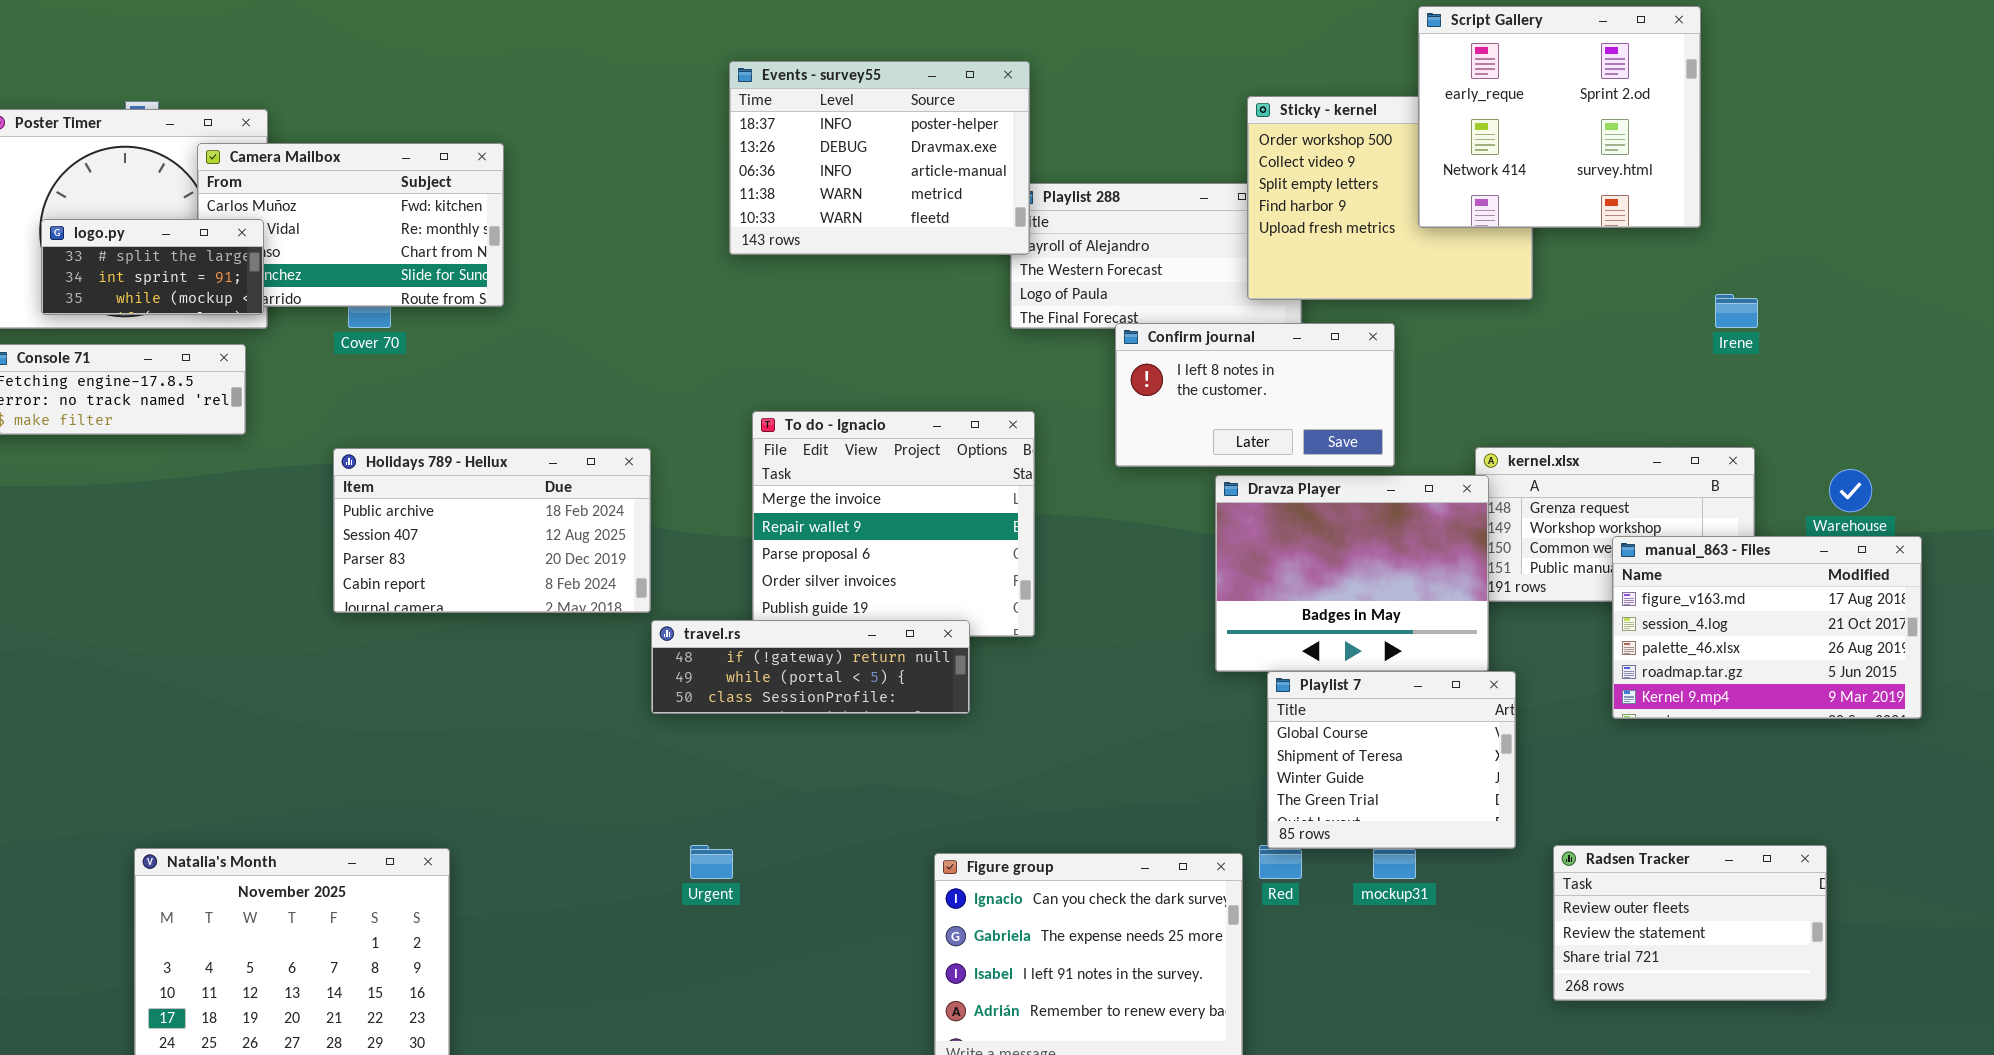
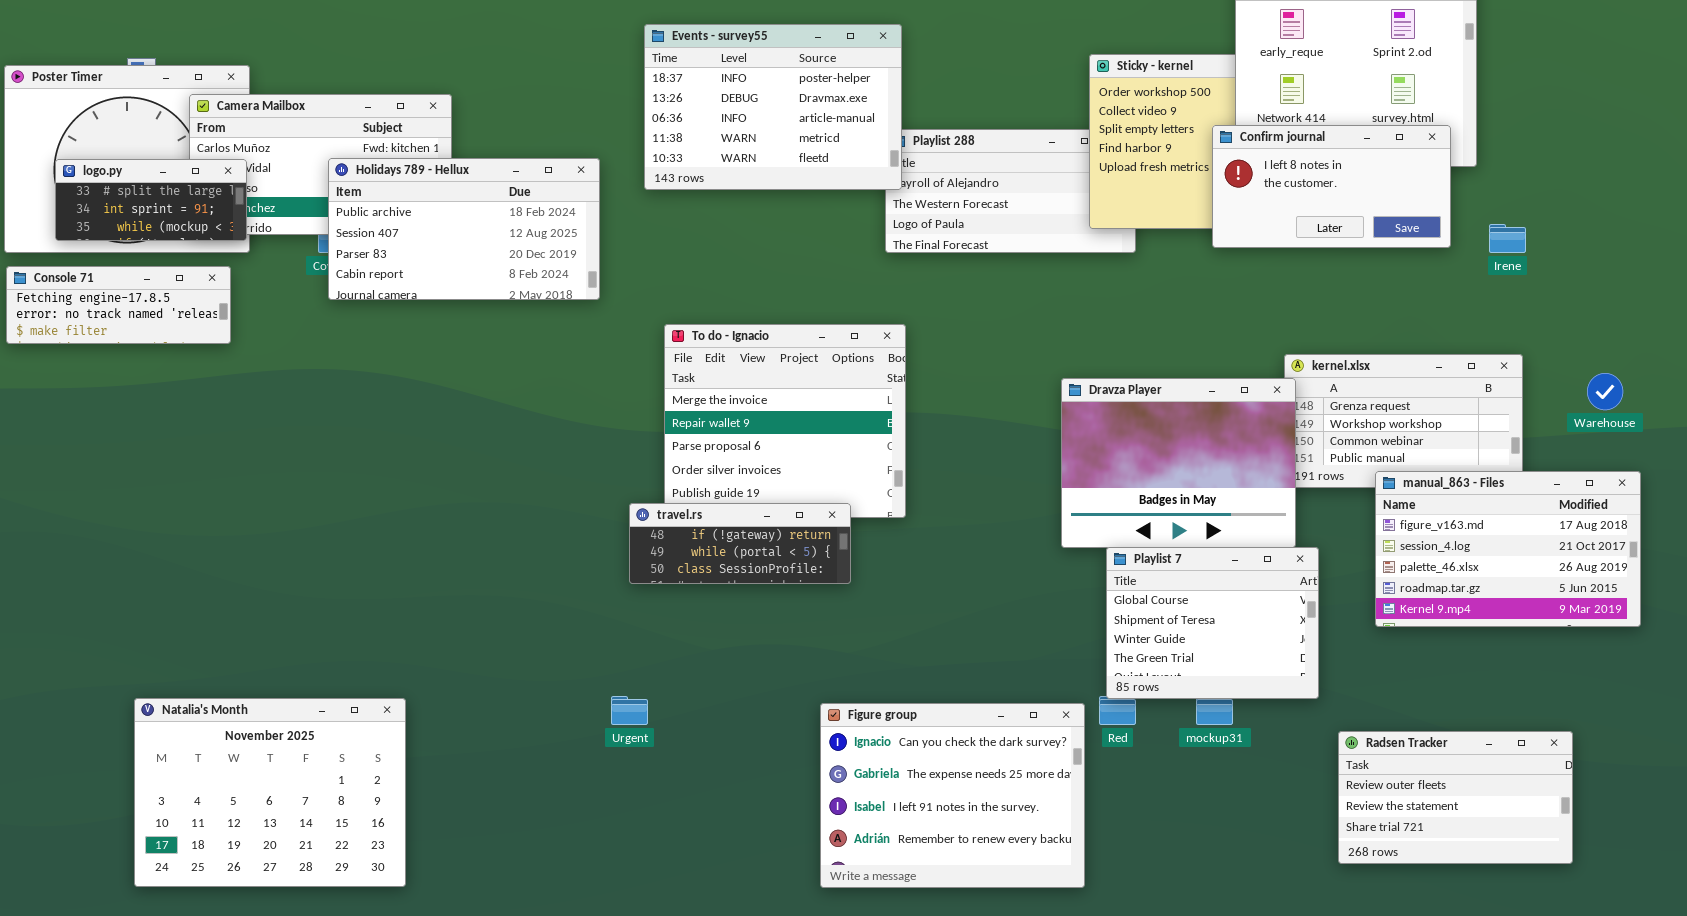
Confirm journal: [1115,323,1395,467] -> [1212,125,1451,248], moved
Holidays 789 - Hellux: [333,448,651,613] -> [328,158,600,300], moved
manual_863 - Files: [1612,536,1922,719] -> [1375,471,1641,627], moved
travel.rs: [651,620,970,714] -> [629,503,851,584], resized
Radsen Tracker: [1553,845,1827,1001] -> [1338,731,1573,864], moved

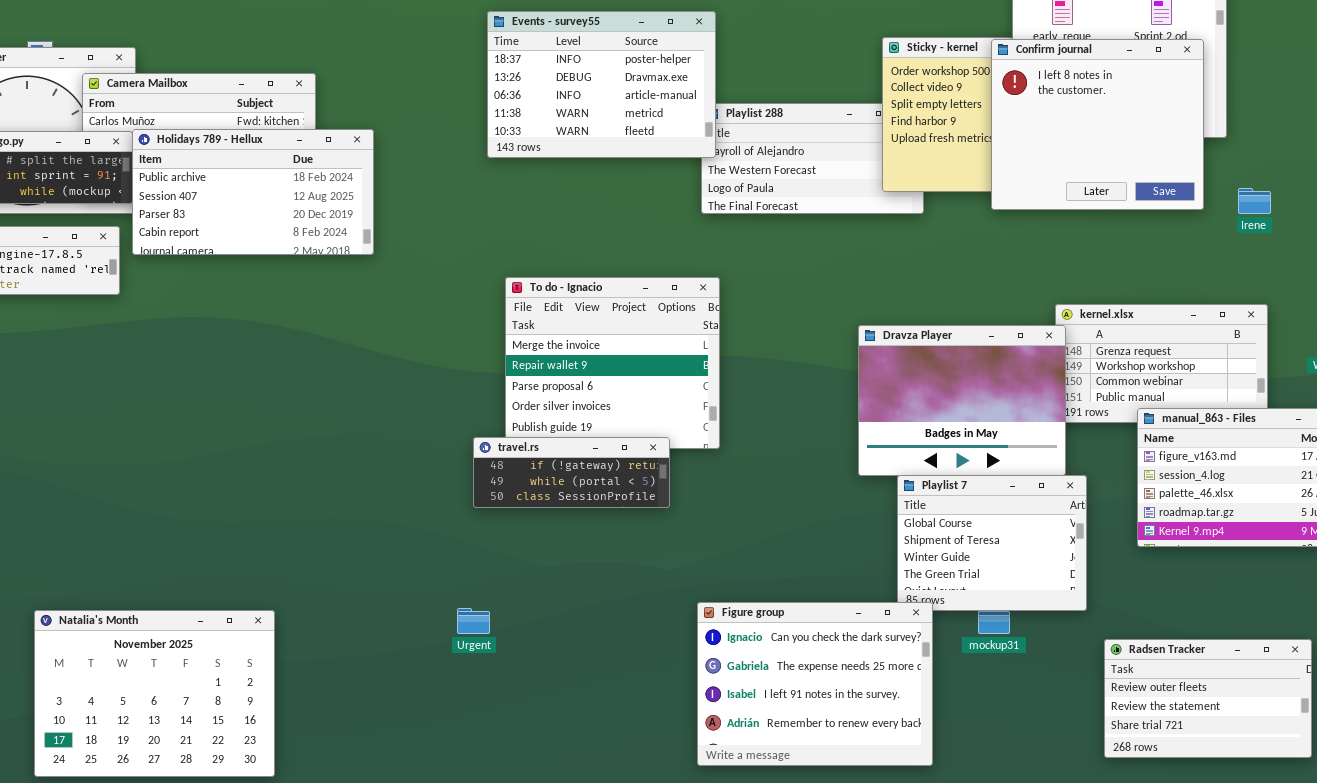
Confirm journal: [1212,125,1451,248] -> [991,39,1204,210], resized
Holidays 789 - Hellux: [328,158,600,300] -> [132,129,374,255], moved
Figure group: [820,703,1085,888] -> [697,602,933,766], moved

